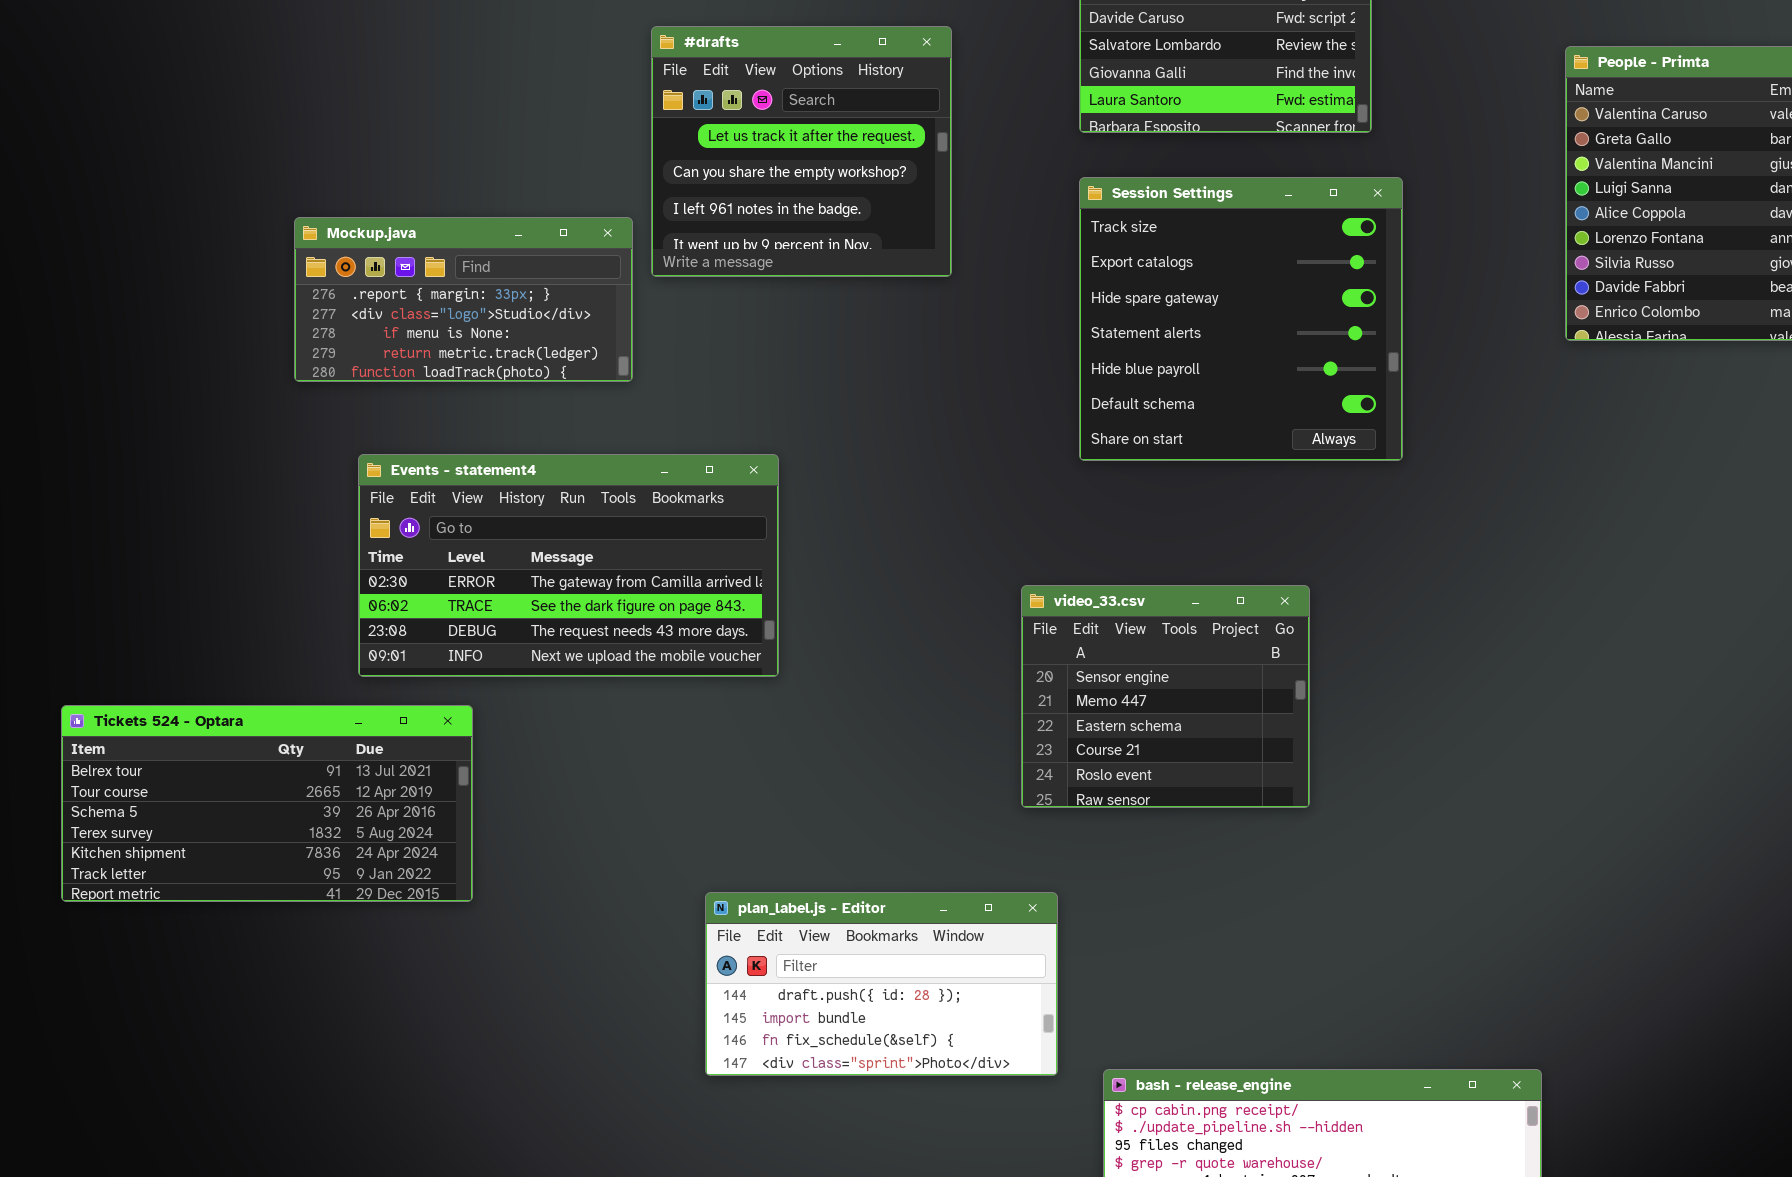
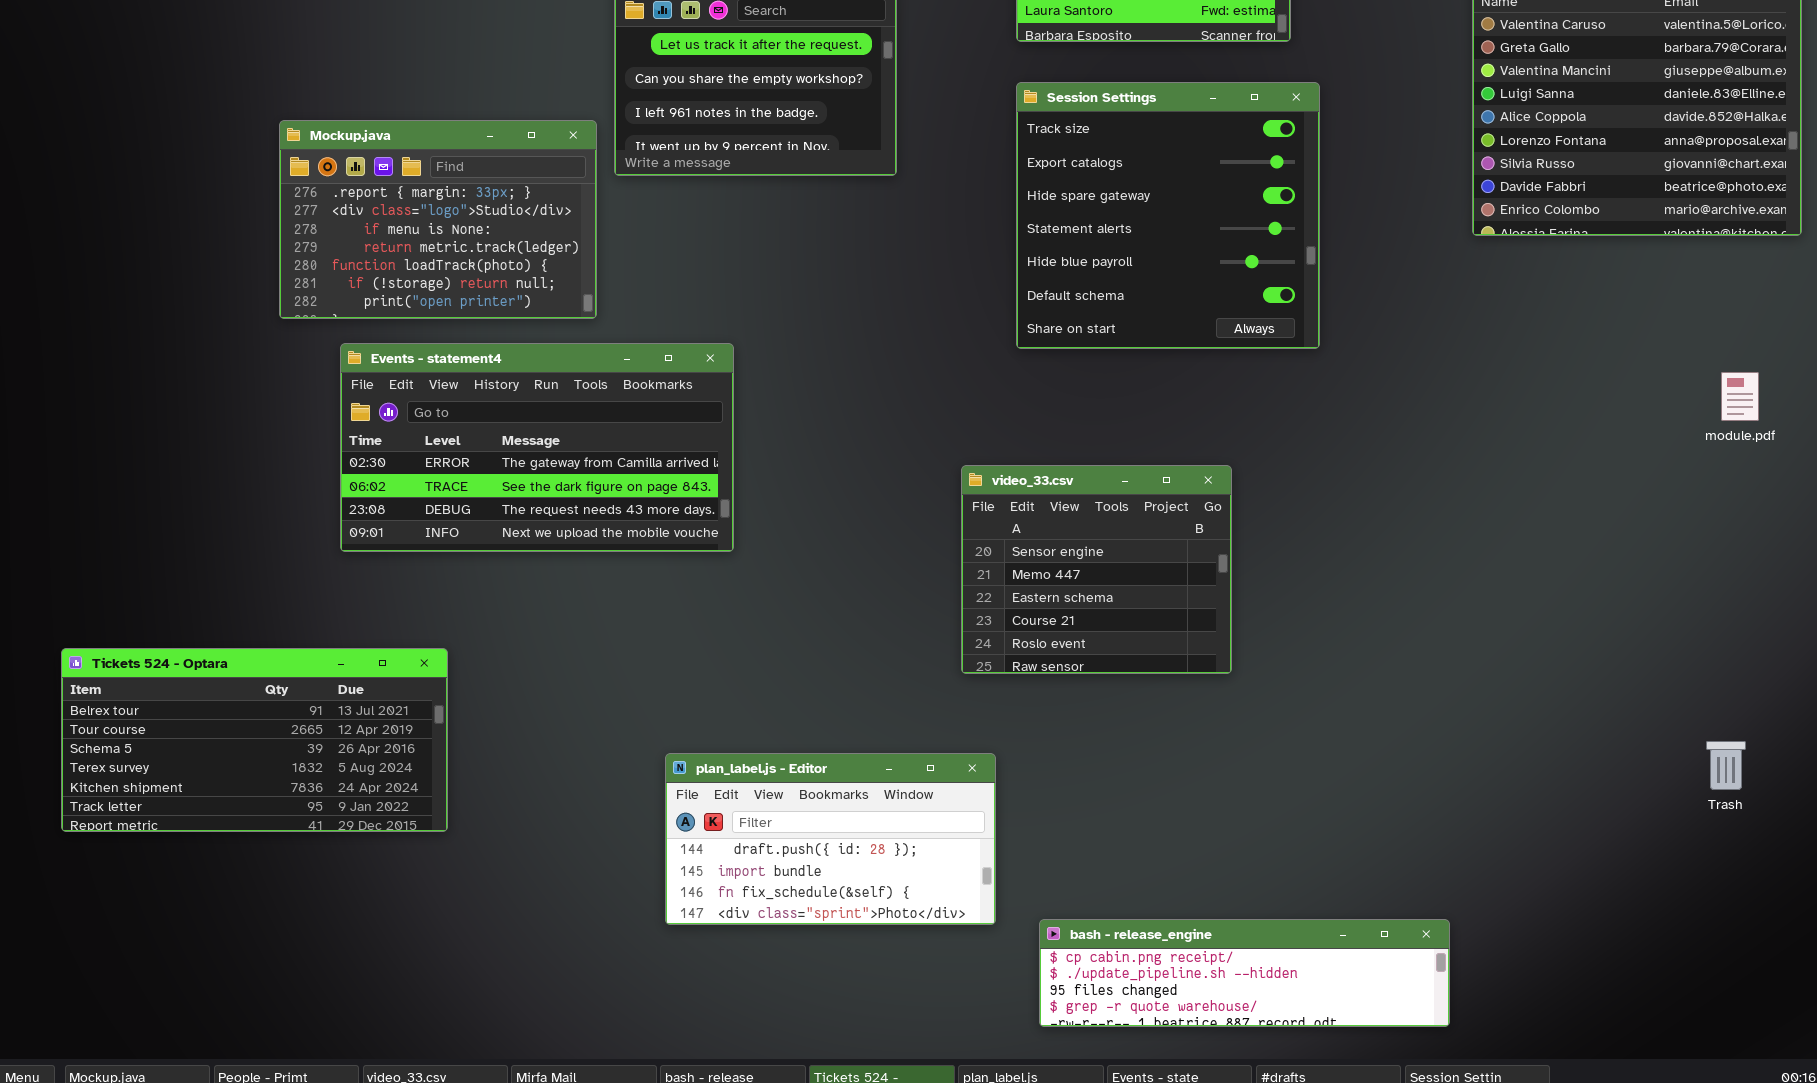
Mockup.java: [294,217,633,382] -> [279,120,597,319], resized
Tickets 524 - Optara: [61,705,473,902] -> [61,648,448,832], moved

